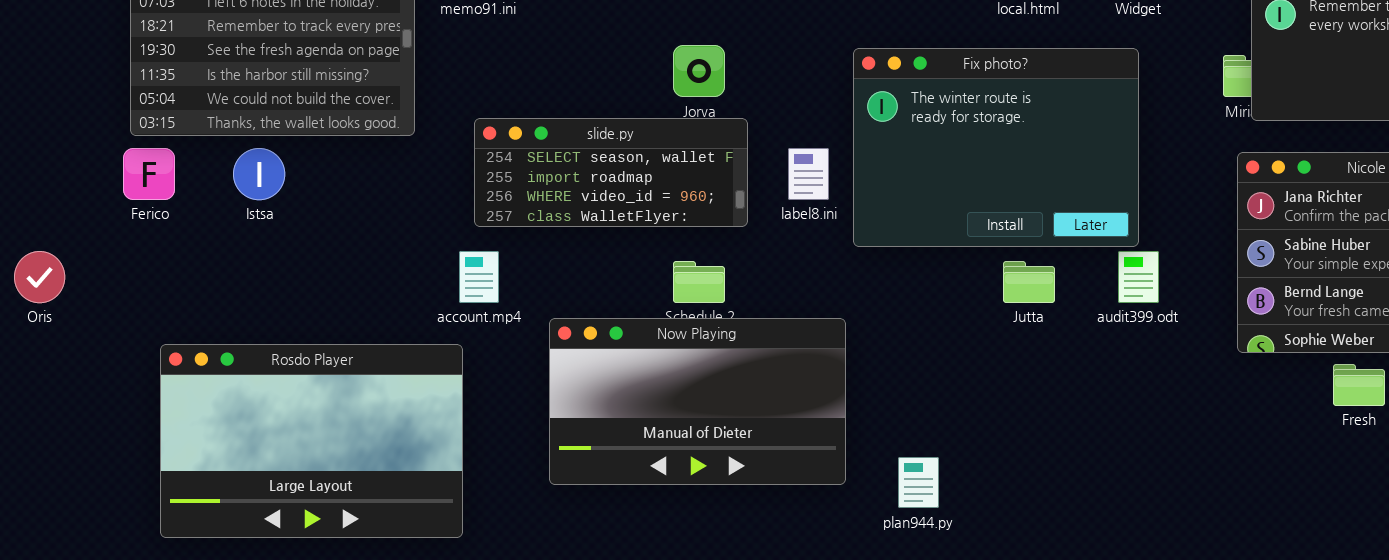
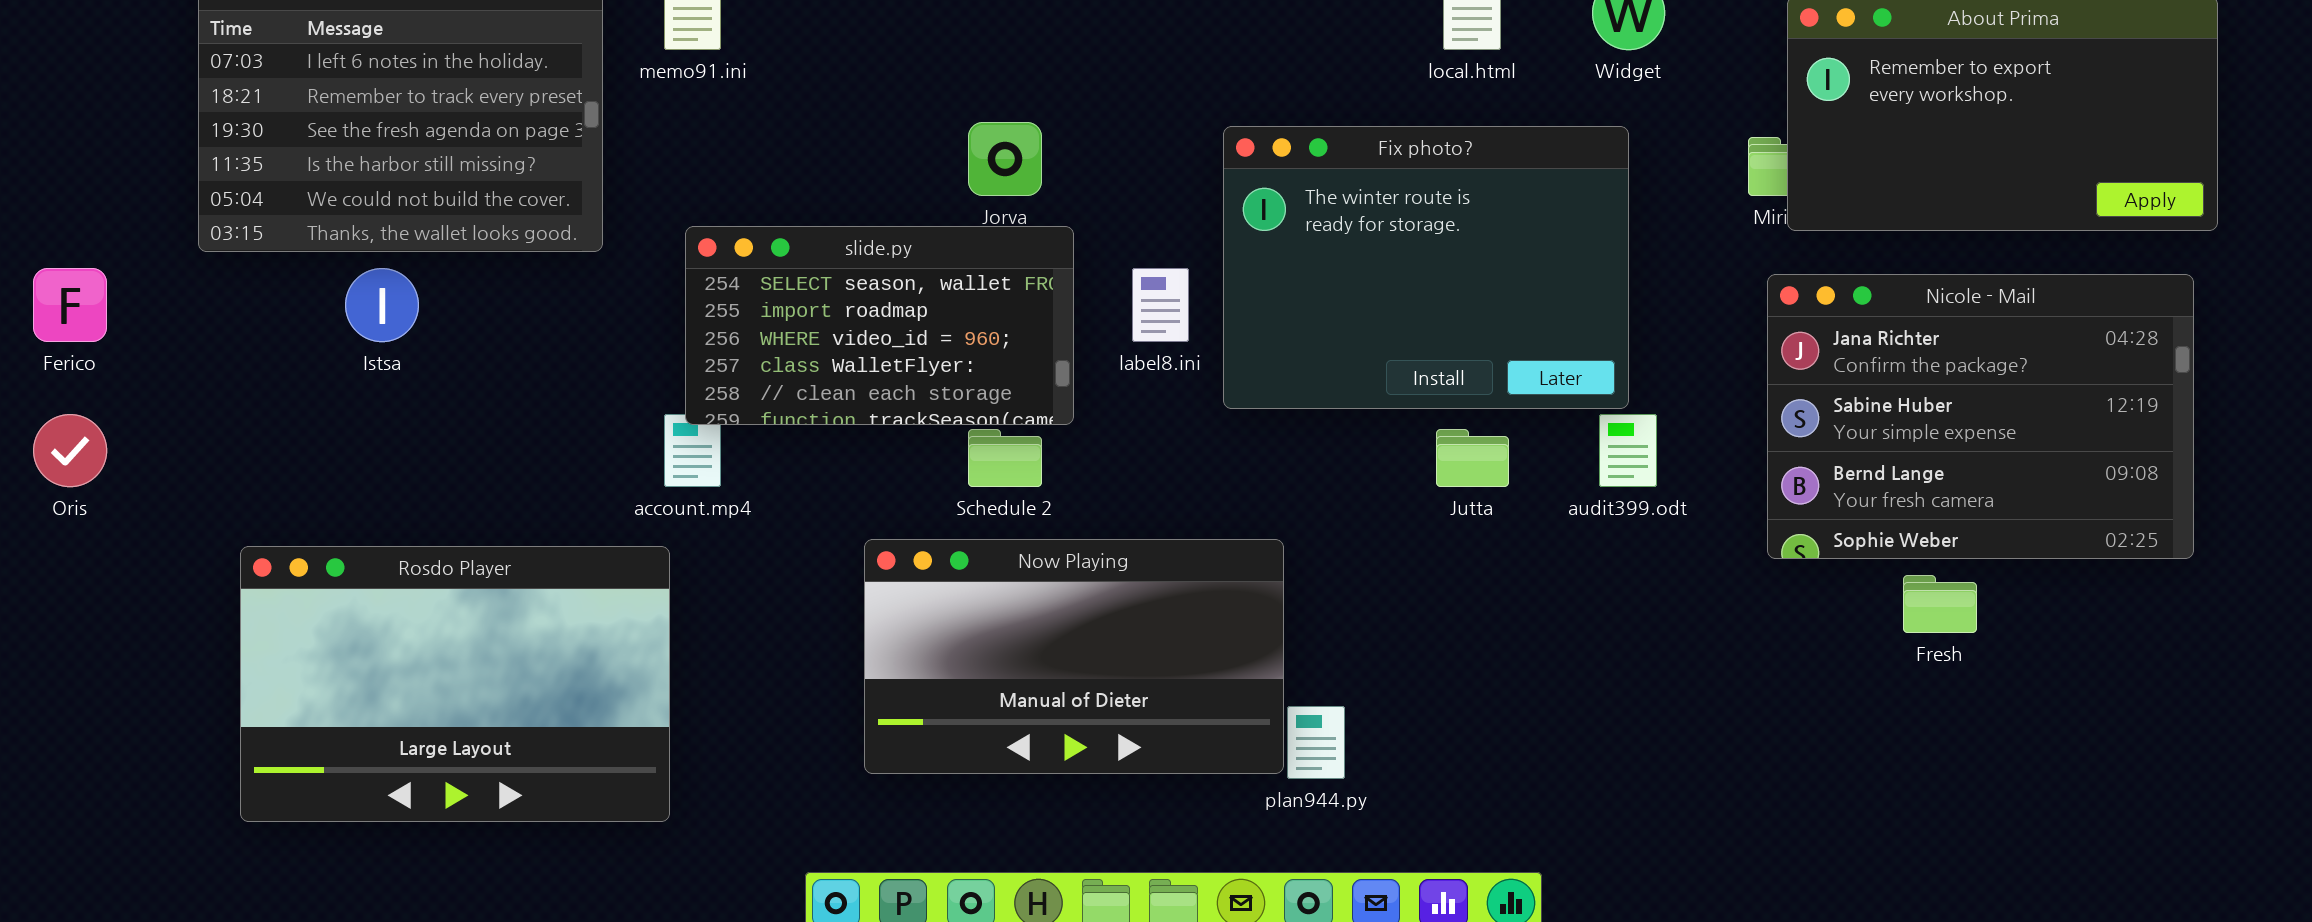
slide.py: [474,118,748,227] -> [685,226,1074,425], resized
Ferico: [123,148,175,200] -> [33,268,107,342], moved
Now Playing: [549,318,846,485] -> [864,539,1284,774], moved

